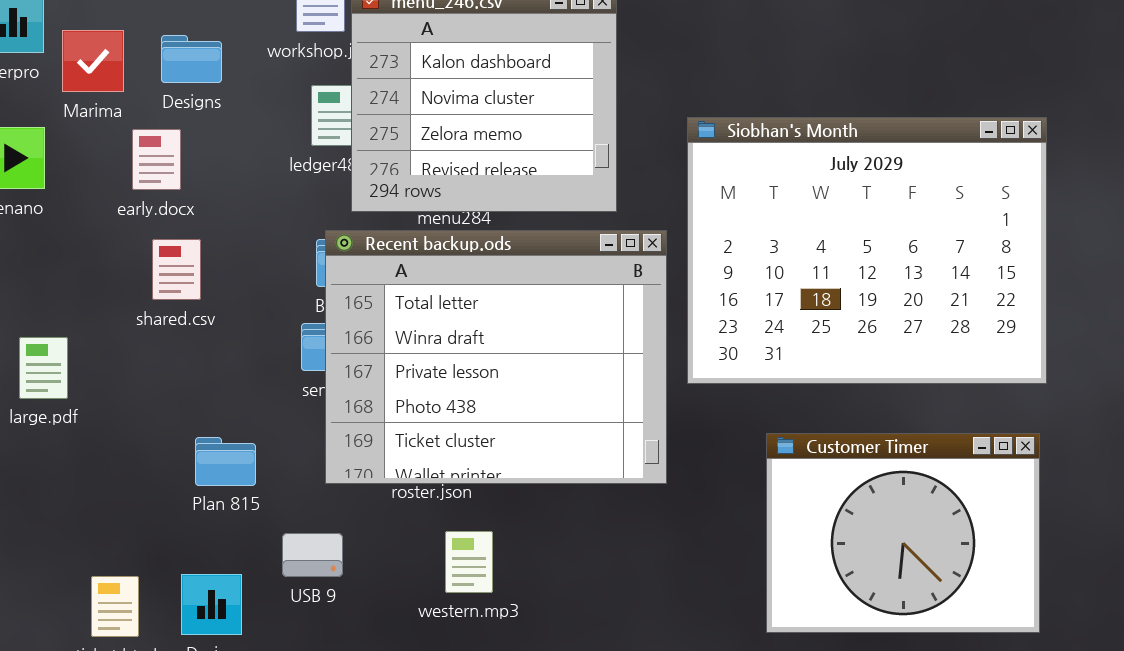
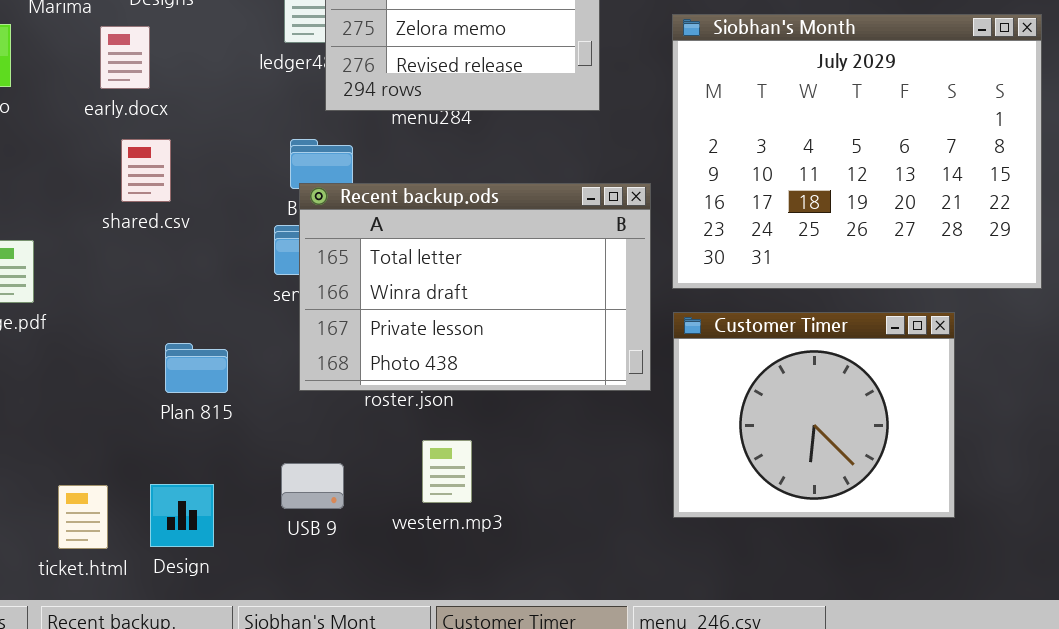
Recent backup.ods: [325,230,667,484] -> [299,183,651,391], resized
Customer Timer: [766,433,1040,633] -> [673,312,955,518], moved
USB 9: [282,533,343,577] -> [281,463,344,509], moved

